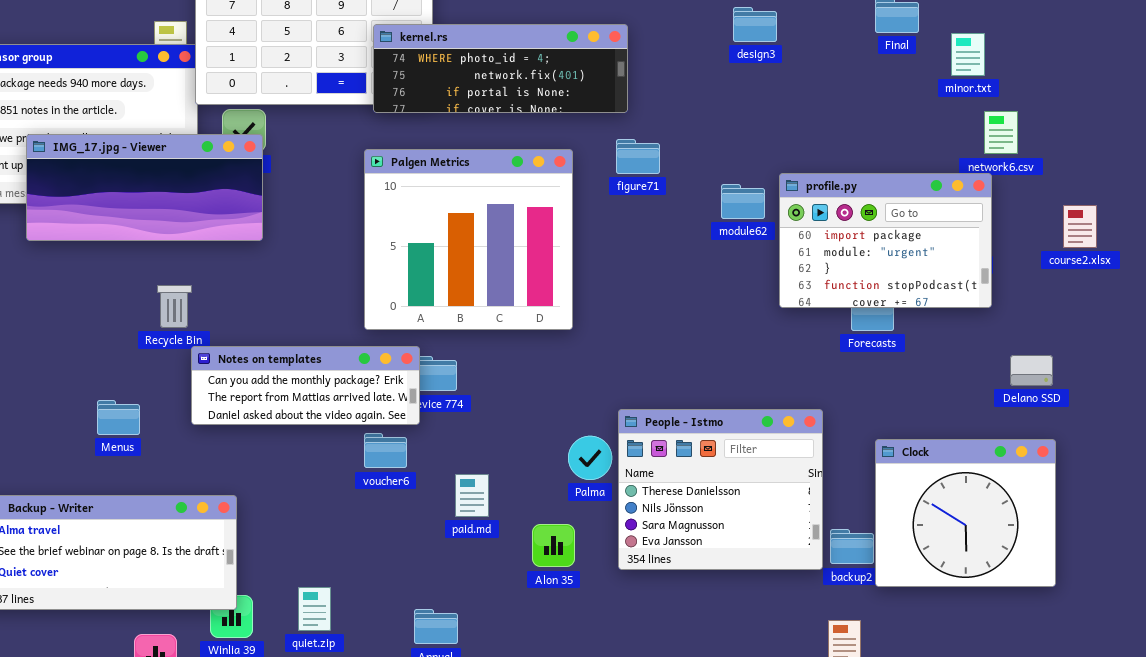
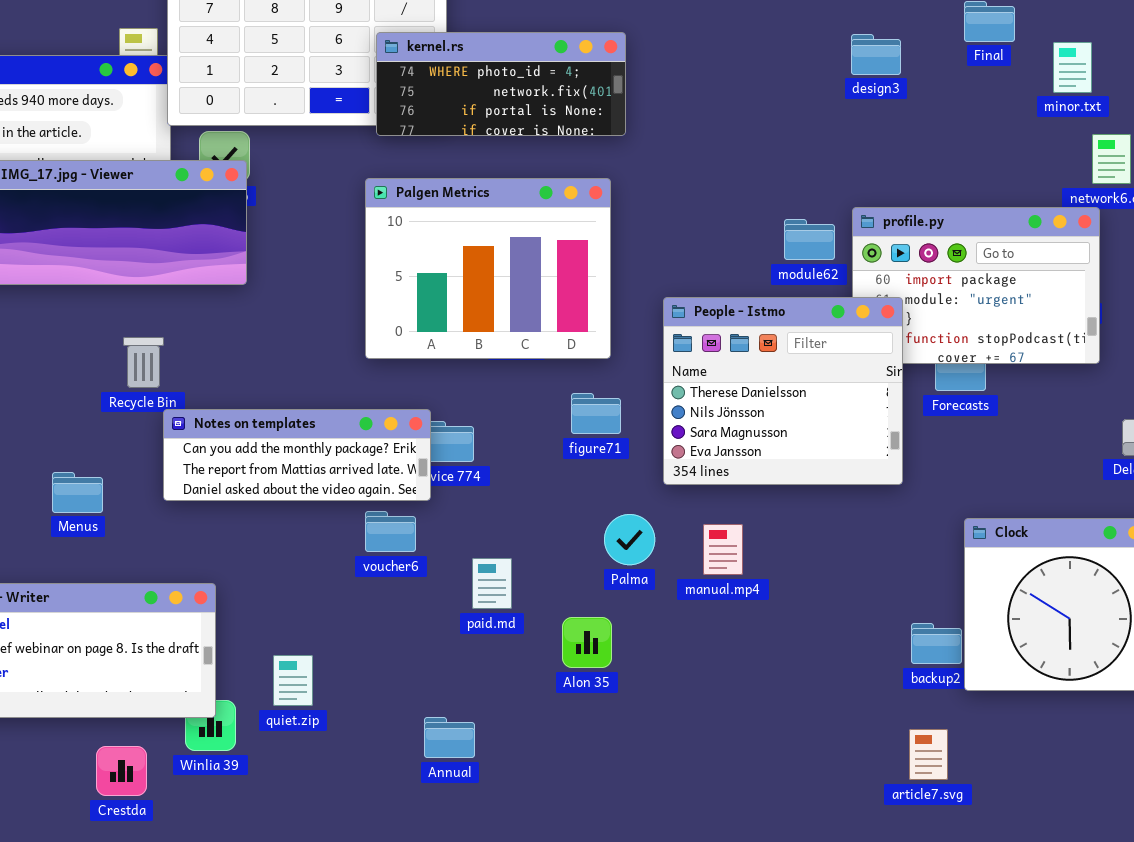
design3: [733,7,777,42] -> [851,34,901,75], moved
kernel.rs: [373,24,628,113] -> [376,32,626,136], resized
figure71: [616,139,660,174] -> [571,393,621,434], moved
Palgen Metrics: [364,149,573,330] -> [365,178,611,359], resized
People - Istmo: [618,409,823,570] -> [663,297,903,485], moved
quiet.zip: [298,587,331,631] -> [273,655,313,706], moved

